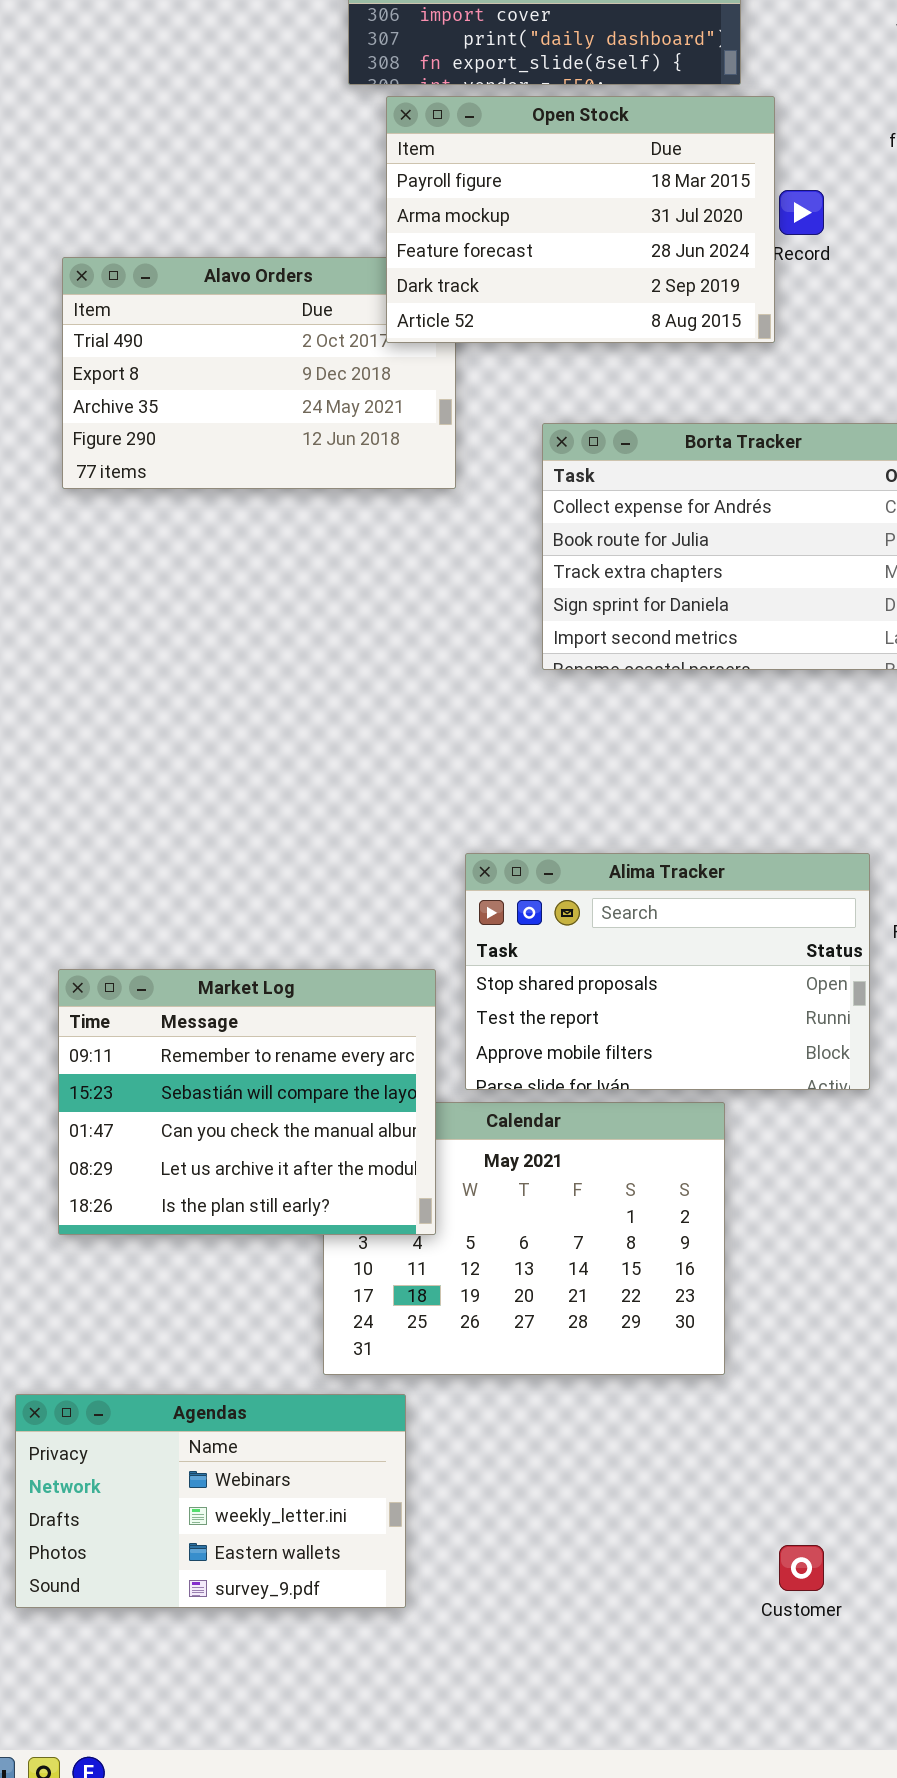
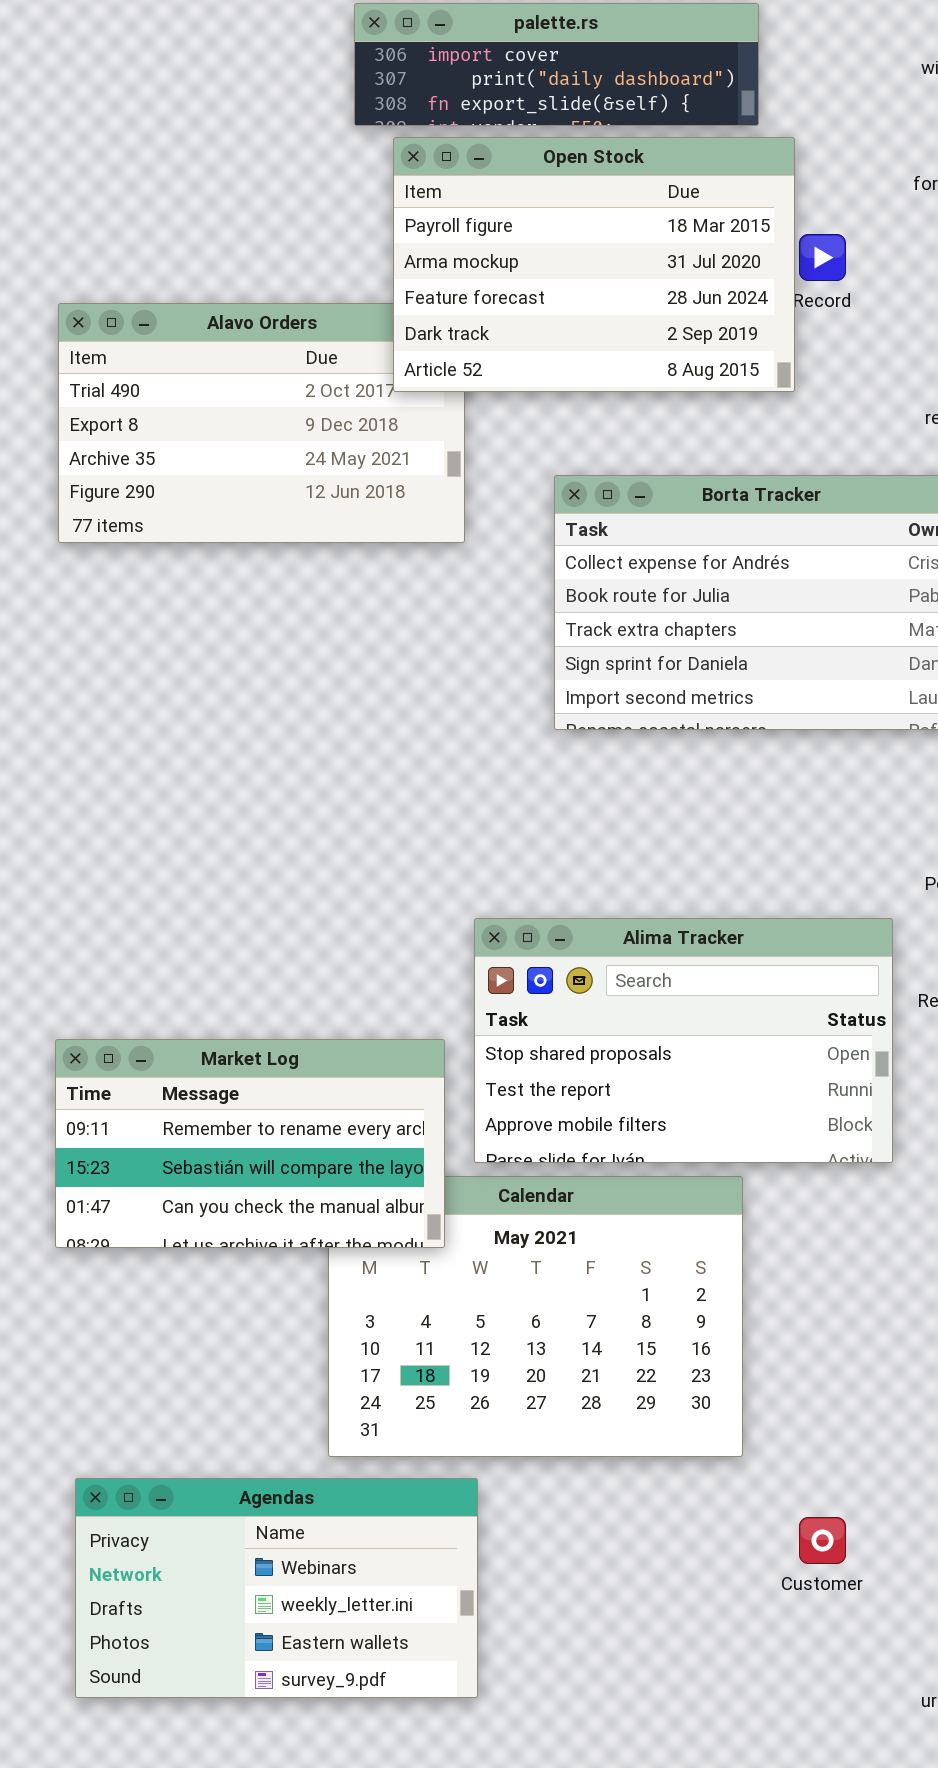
Market Log: [58,969,436,1235] -> [55,1039,445,1248], resized
Agendas: [15,1394,406,1608] -> [75,1478,478,1698], moved
Customer: [779,1545,824,1591] -> [799,1517,846,1564], moved

